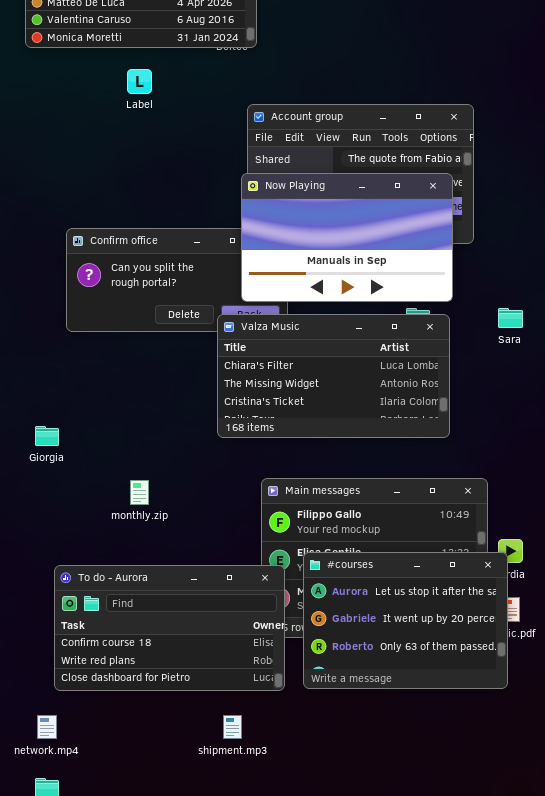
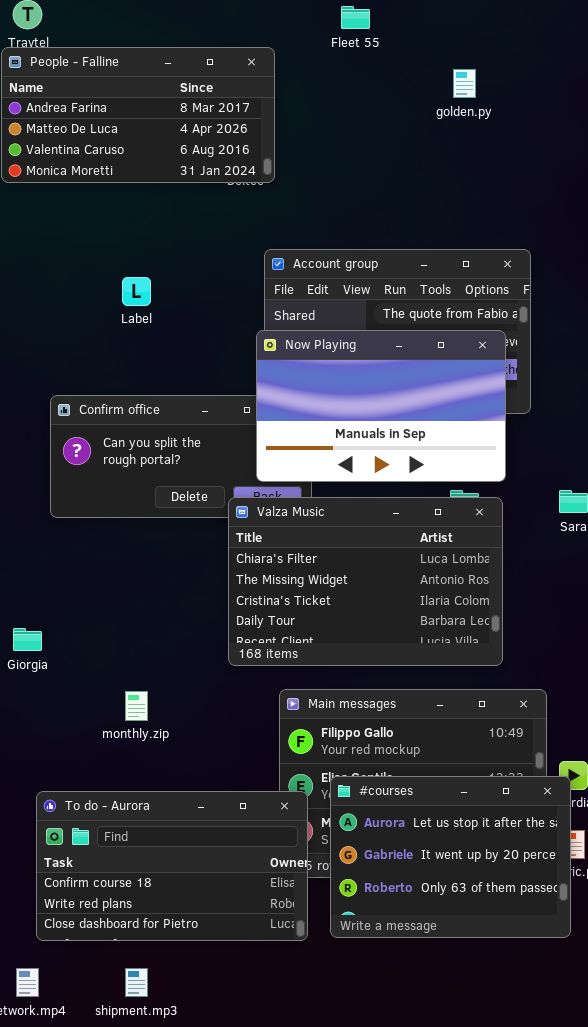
Label: [127,69,152,94] -> [122,277,151,306], moved
Valza Music: [217,314,450,438] -> [228,497,503,666], resized
shipment.mp3: [223,715,242,739] -> [125,968,148,997], moved

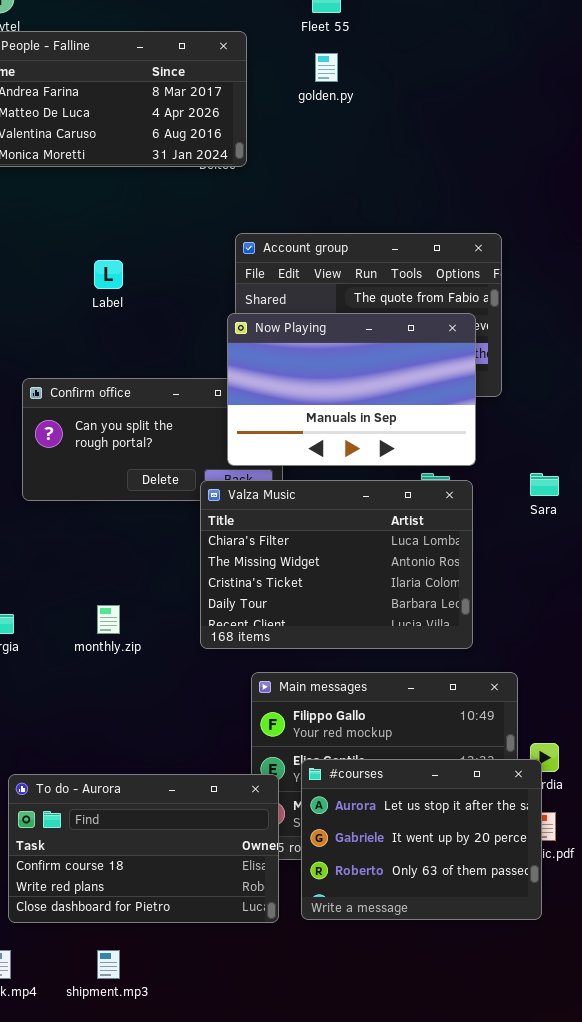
golden.py: [453,69,476,98] -> [315,53,338,82], moved
monthly.zip: [125,691,148,721] -> [97,605,120,634], moved

